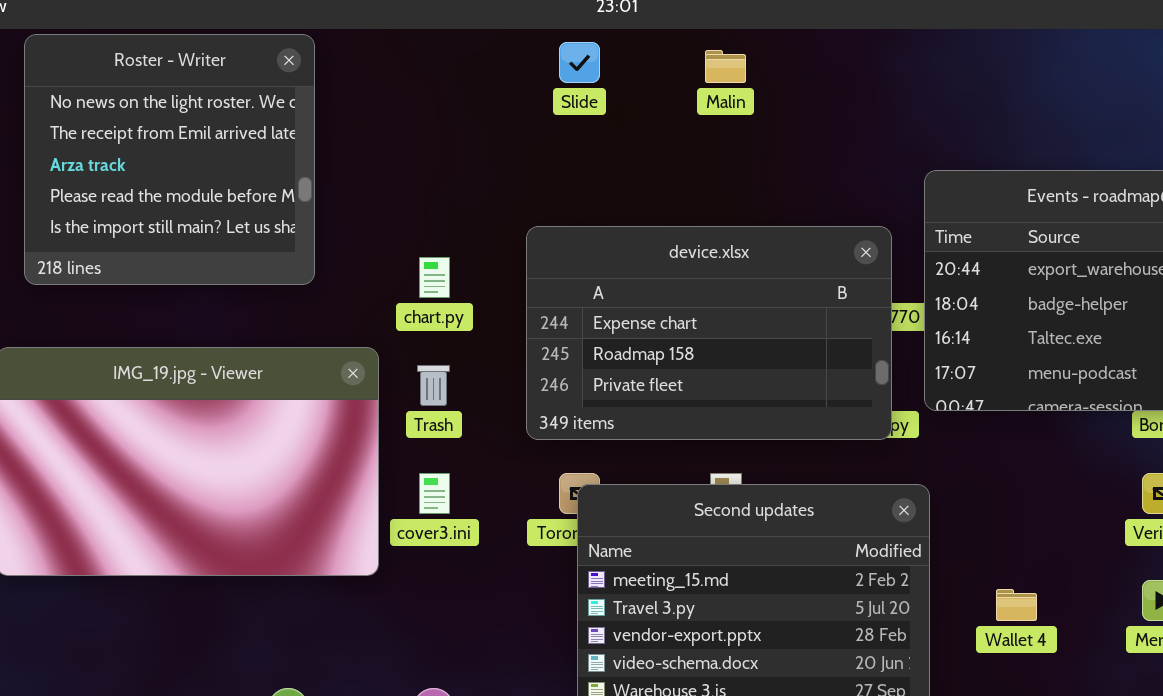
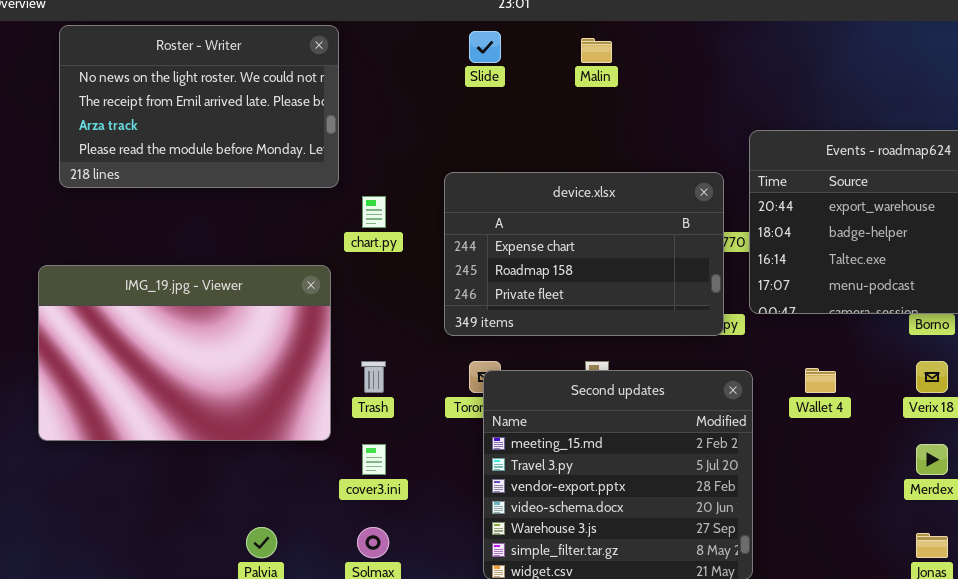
Roster - Writer: [24,34,315,285] -> [59,25,339,188], resized
Trash: [417,365,450,406] -> [361,361,386,393], moved
cover3.ini: [419,473,450,514] -> [362,444,386,475], moved
Wallet 4: [996,589,1037,621] -> [805,368,836,393], moved

